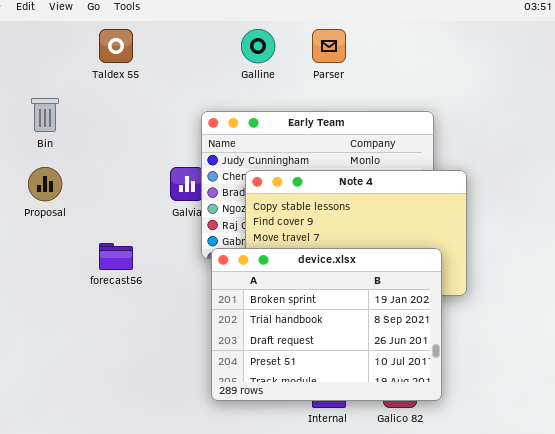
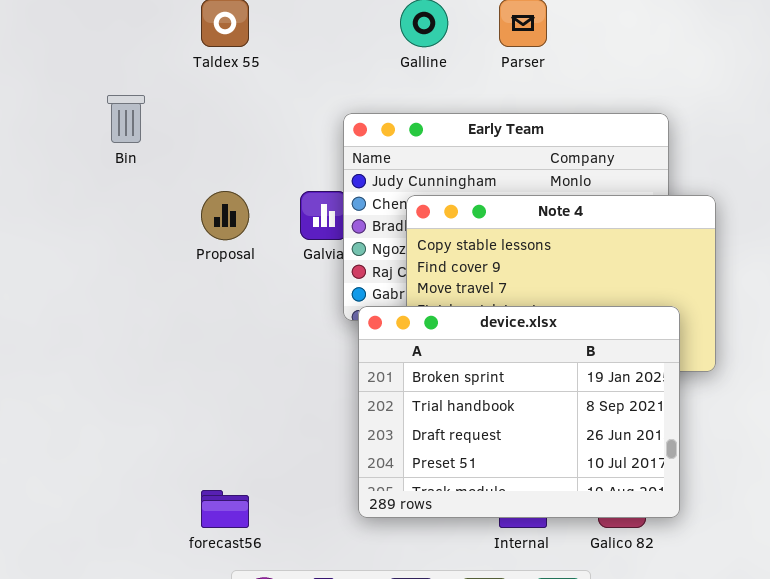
Proposal: [28,167,62,201] -> [201,191,249,240], moved
forecast56: [99,243,133,270] -> [201,490,249,528], moved

